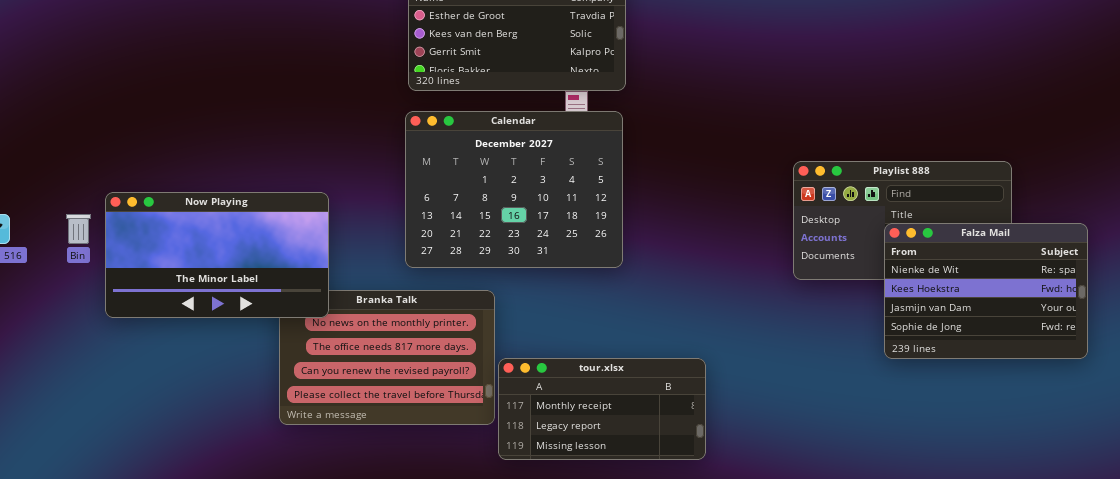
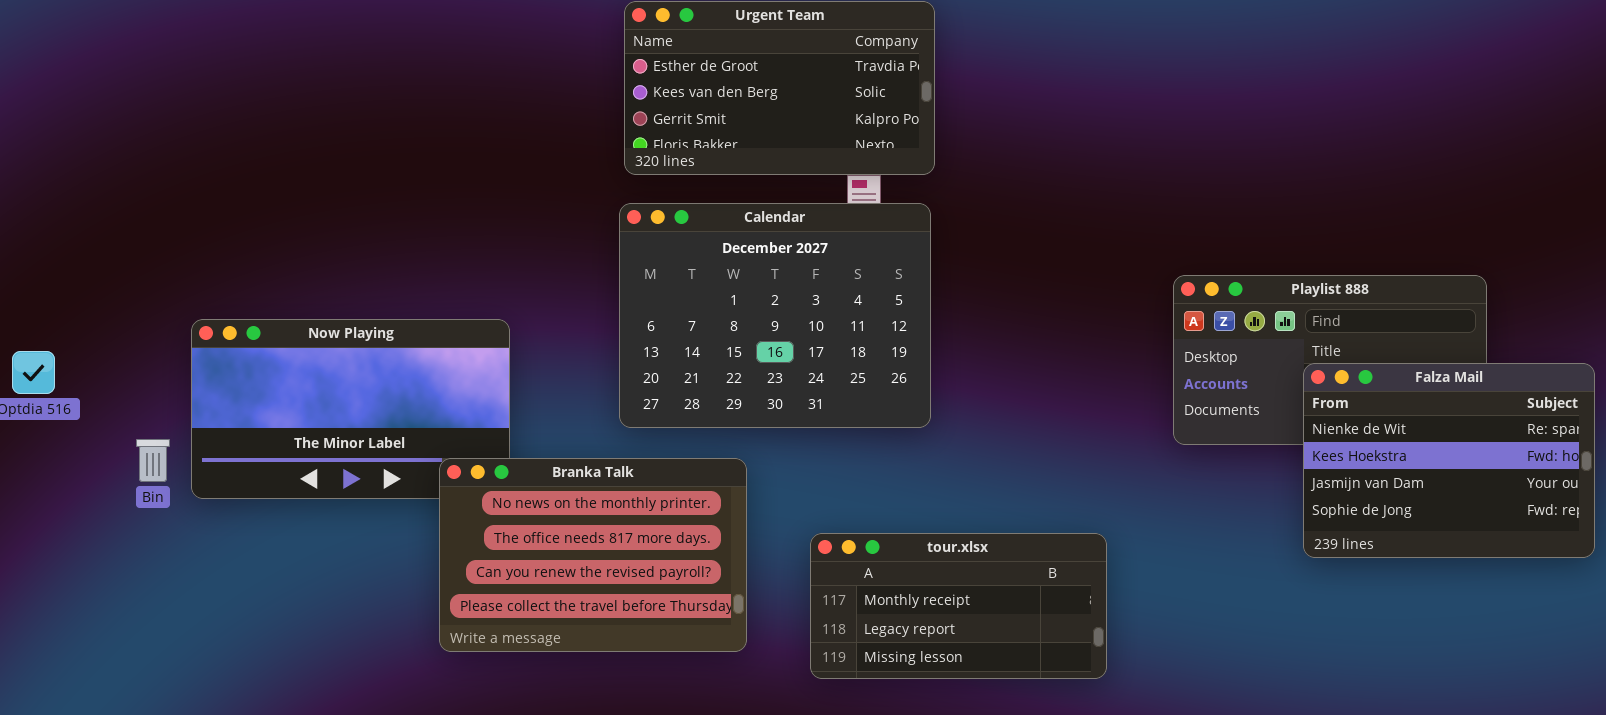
Bin: [66,214,91,244] -> [136,439,170,482], moved
Branka Talk: [279,290,495,425] -> [439,458,747,652], raised
tour.xlsx: [498,358,706,460] -> [810,533,1107,679], moved

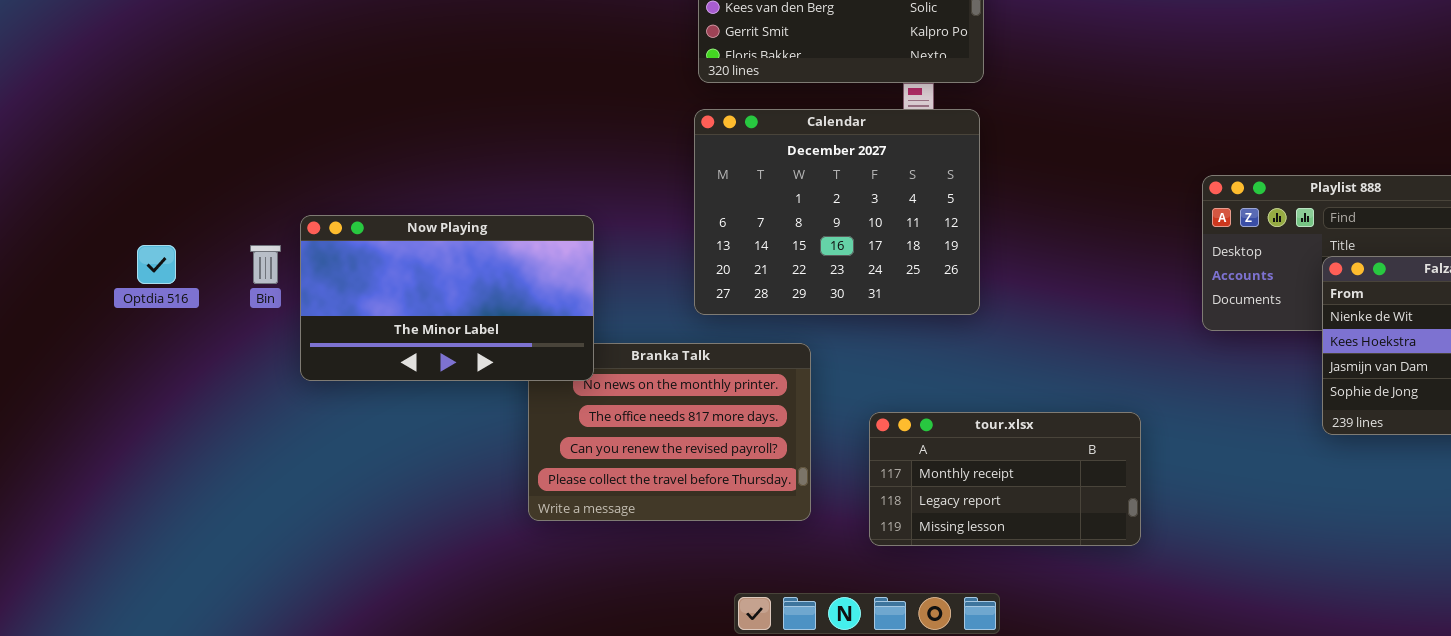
Now Playing: [191,319,510,499] -> [300,215,594,381], raised
Bin: [136,439,170,482] -> [250,245,281,284], moved

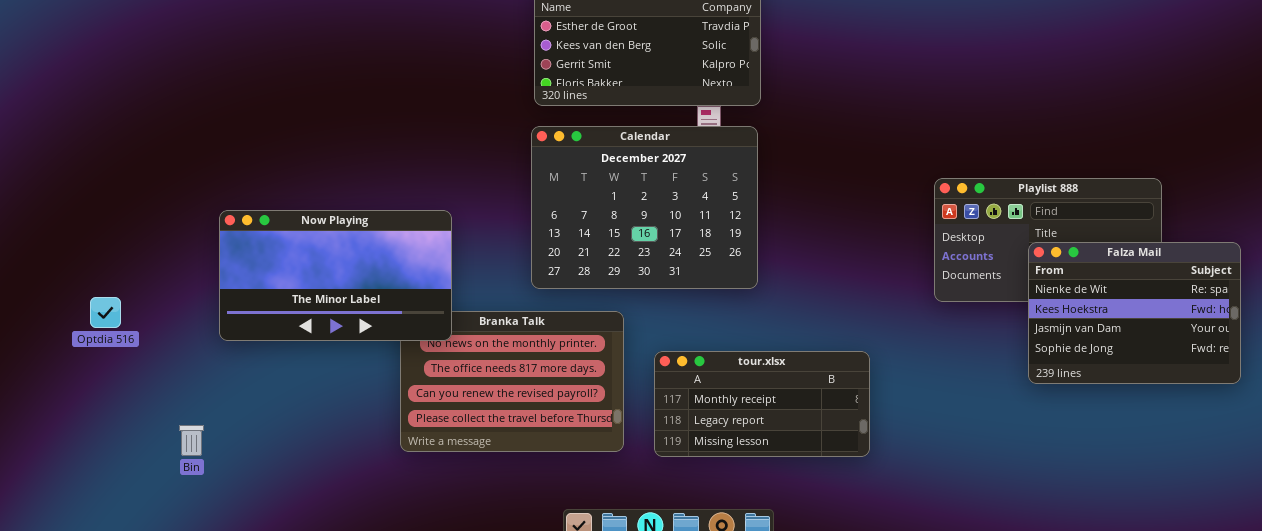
Optdia 516: [137,245,176,284] -> [90,297,121,328], moved
Bin: [250,245,281,284] -> [179,425,204,456], moved
tour.xlsx: [869,412,1141,546] -> [654,351,870,457], moved

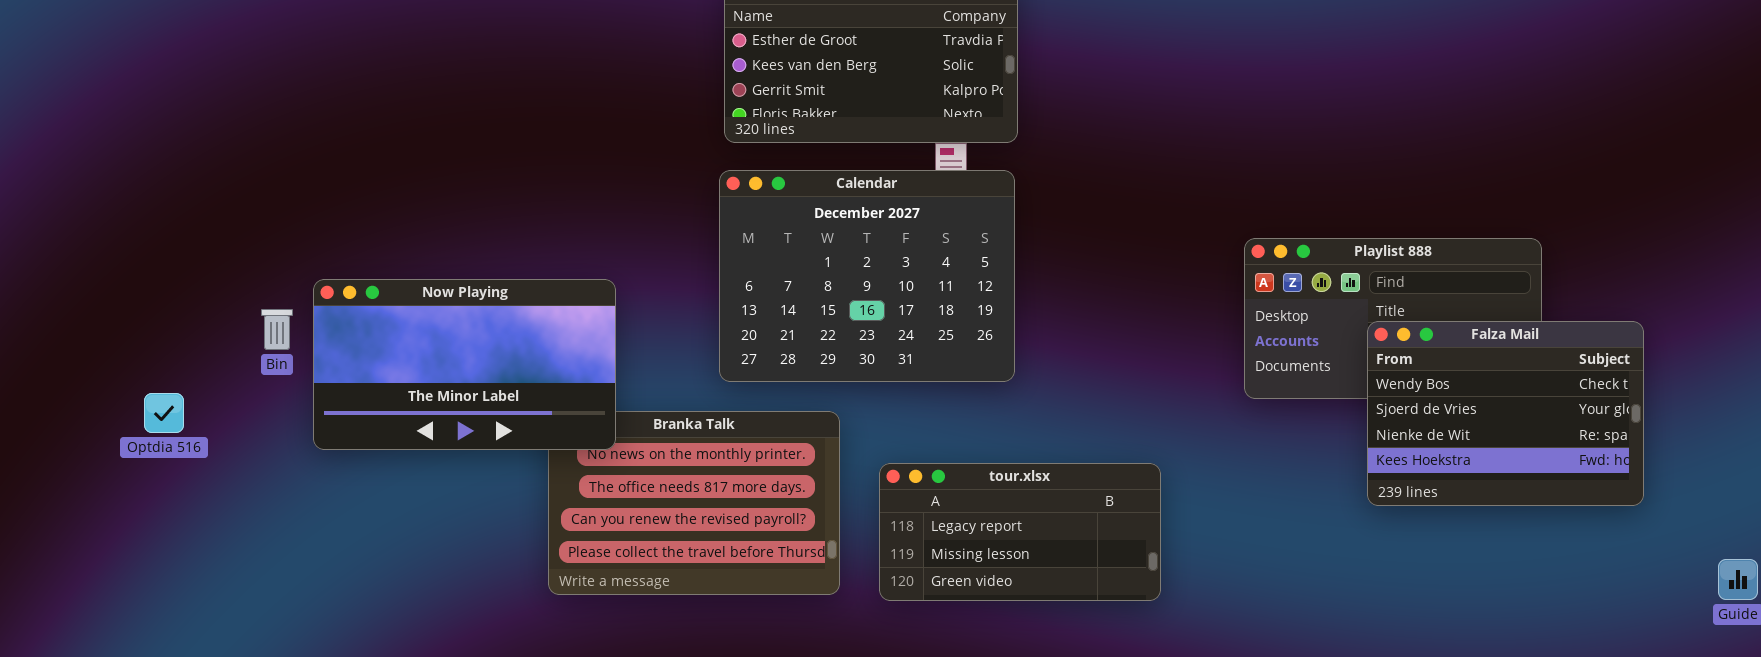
Falza Mail: [1028,242,1241,384] -> [1367,321,1644,506], scrolled up 2 rows
tour.xlsx: [654,351,870,457] -> [879,463,1161,601], scrolled down 1 row
Bin: [179,425,204,456] -> [261,309,293,350], moved

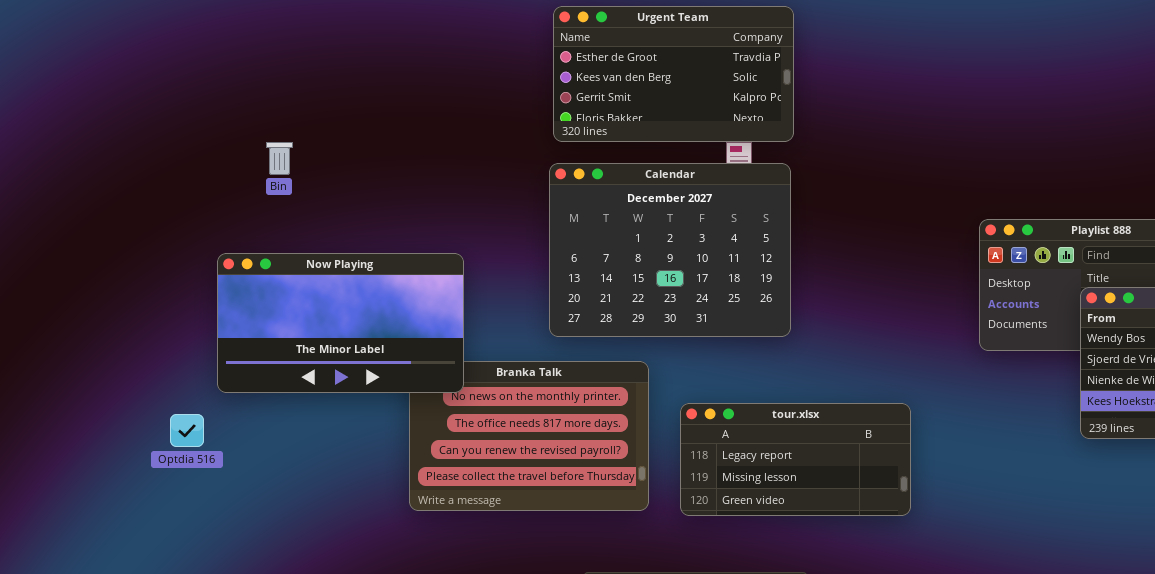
Bin: [261,309,293,350] -> [266,142,293,175], moved
Optdia 516: [144,393,184,433] -> [170,414,204,447], moved

